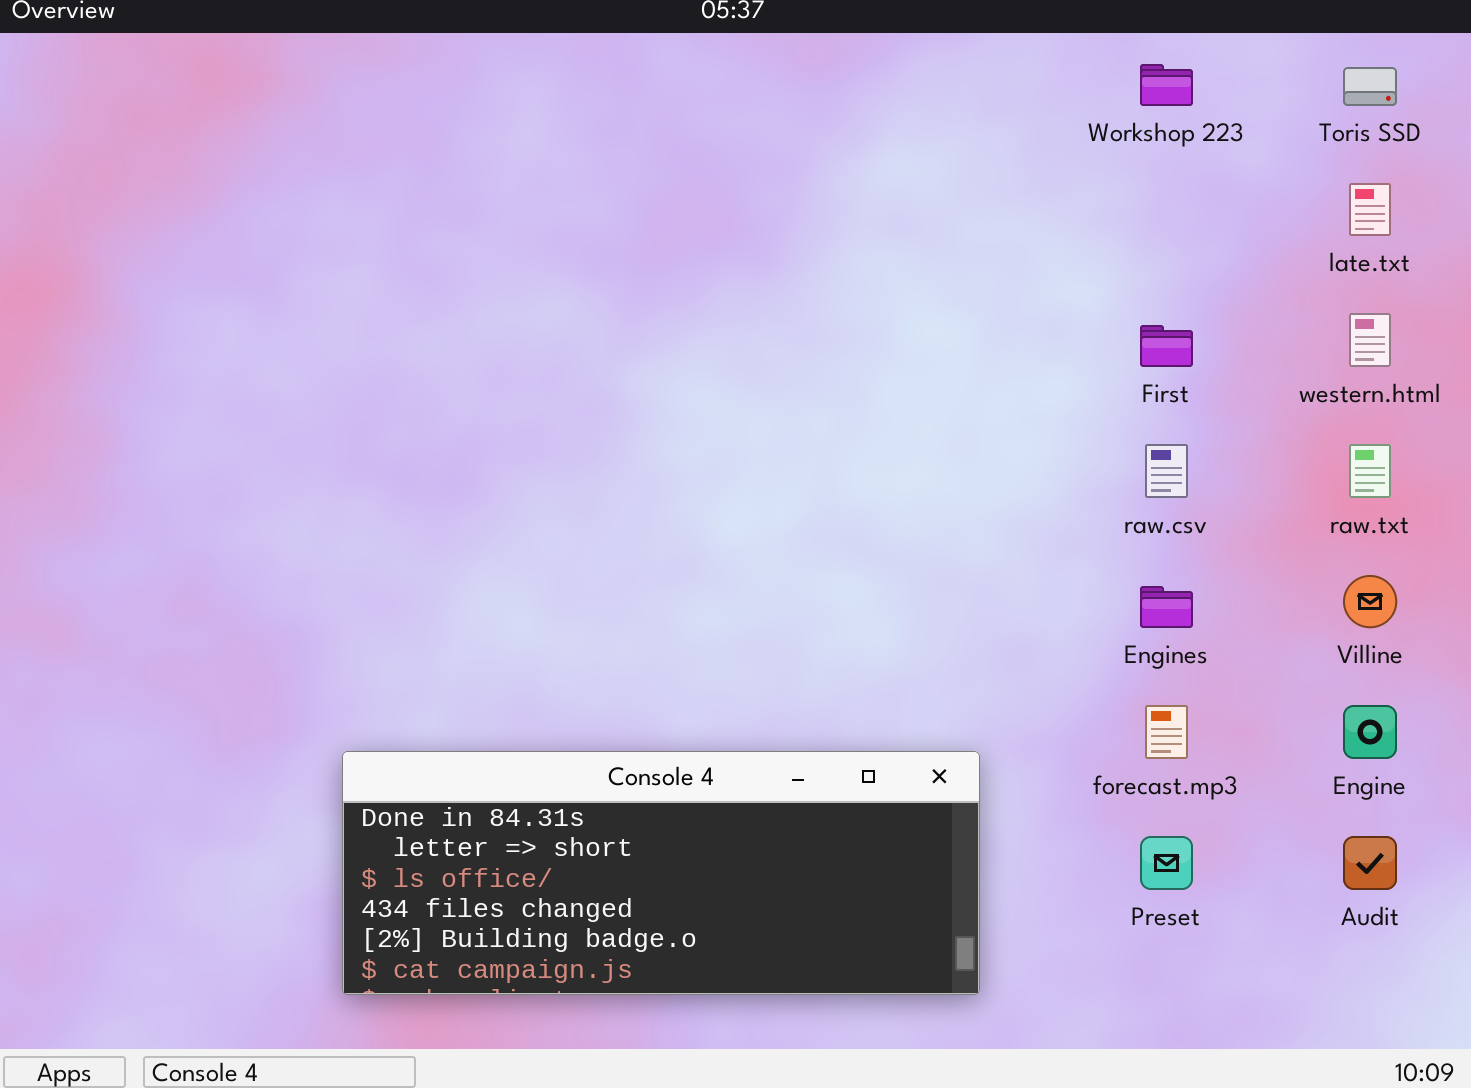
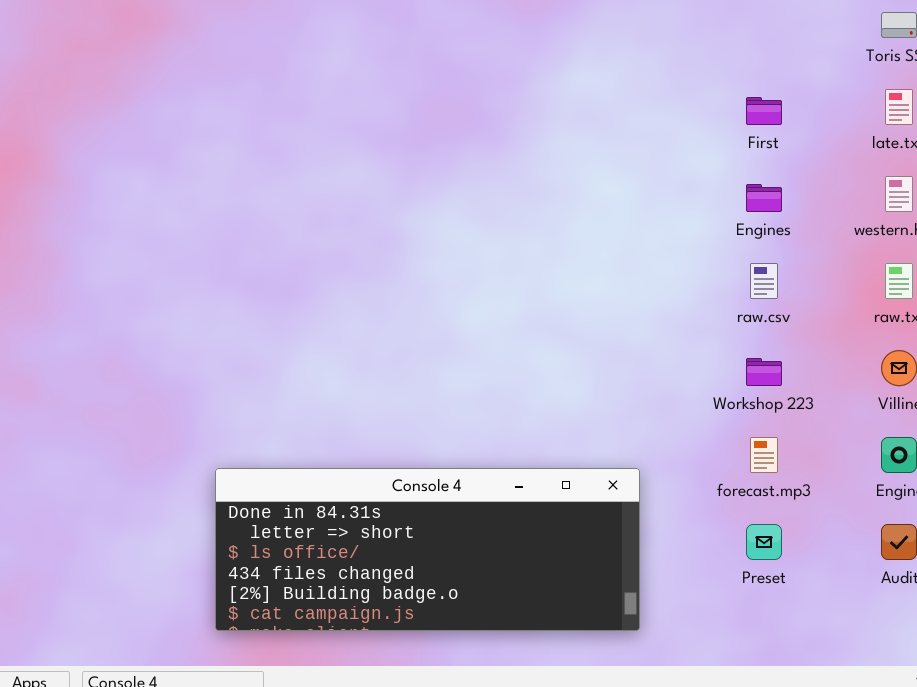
Workshop 223: [1140,64,1193,106] -> [746,358,782,386], moved
First: [1140,325,1193,367] -> [746,97,782,125], moved
Engines: [1140,586,1193,628] -> [746,184,782,212], moved

